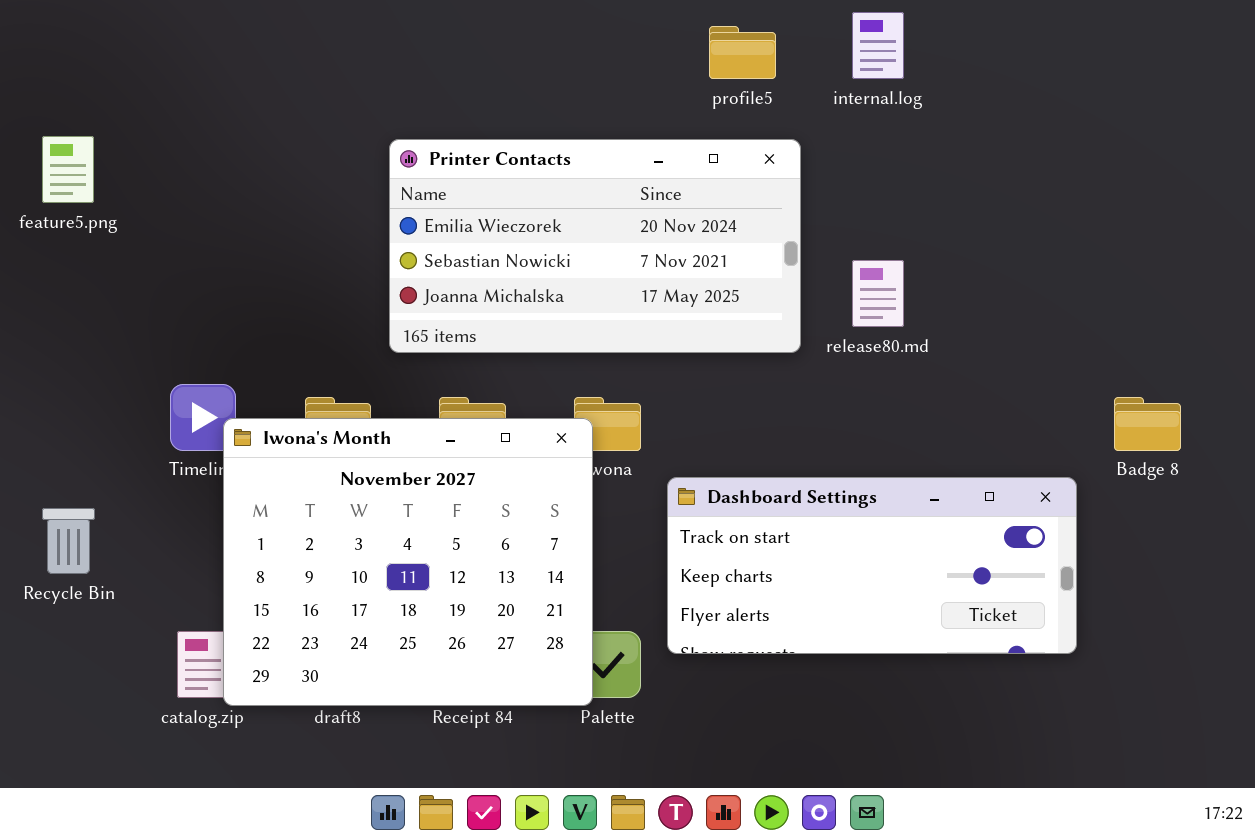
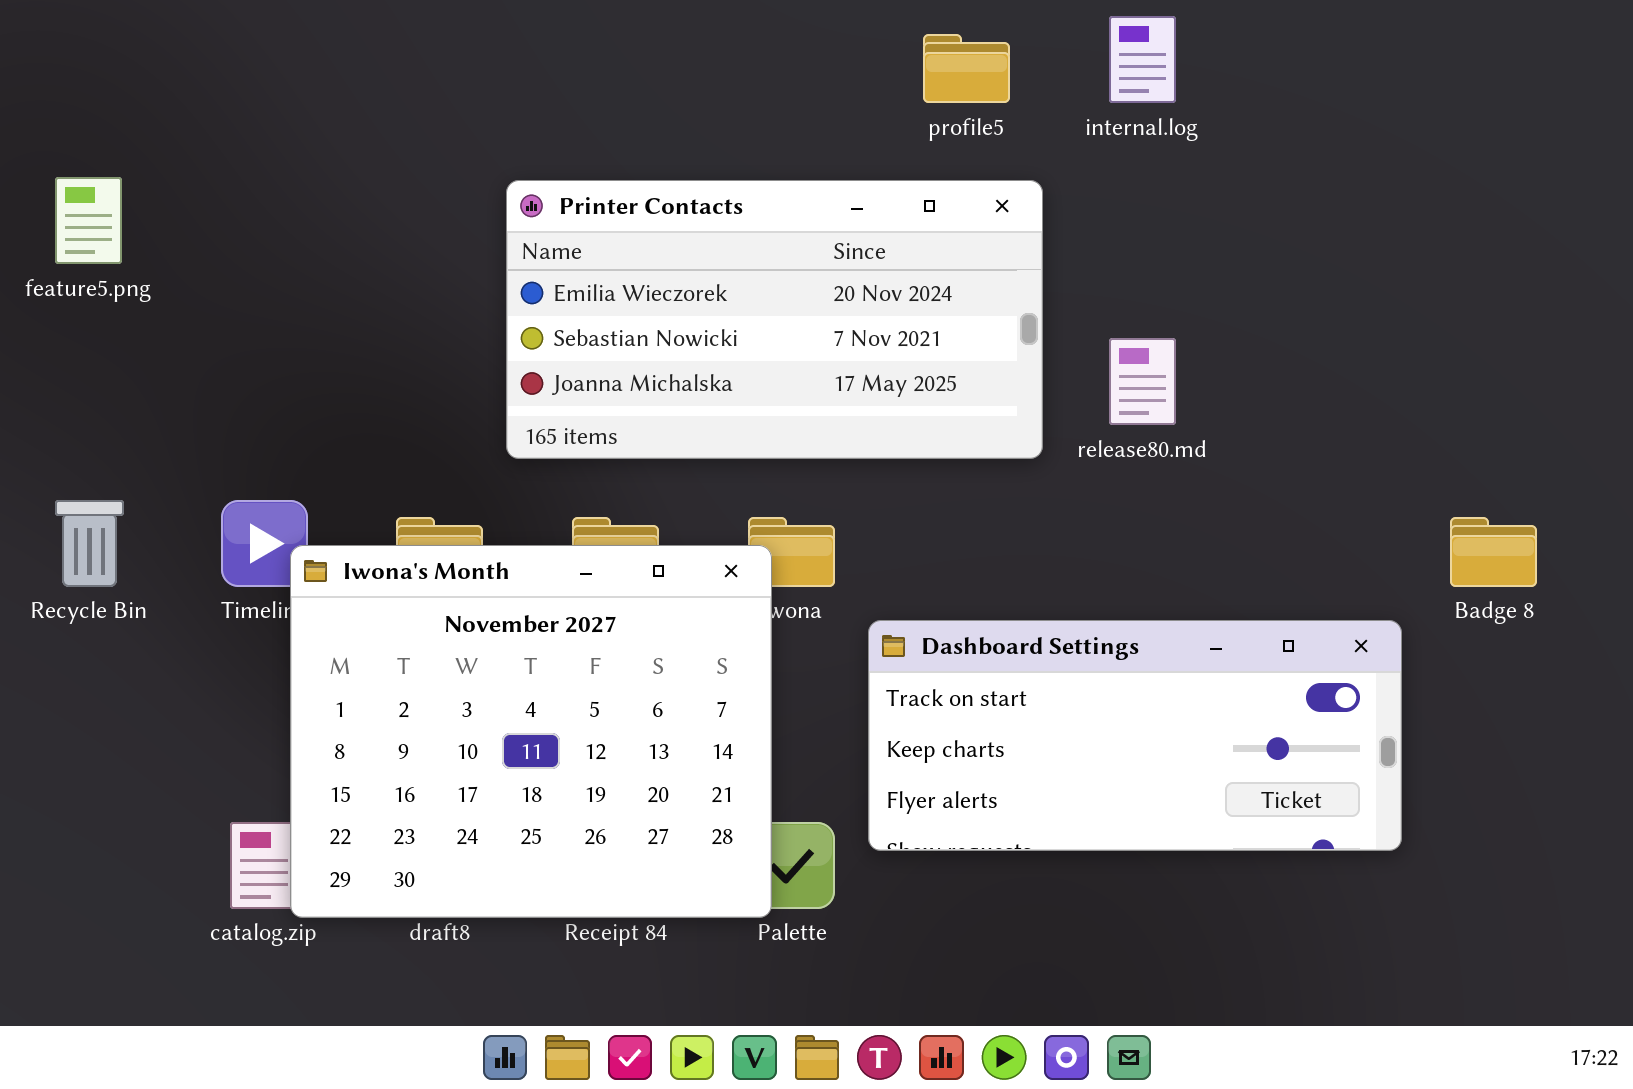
Recycle Bin: [42,508,95,574] -> [55,500,124,587], moved

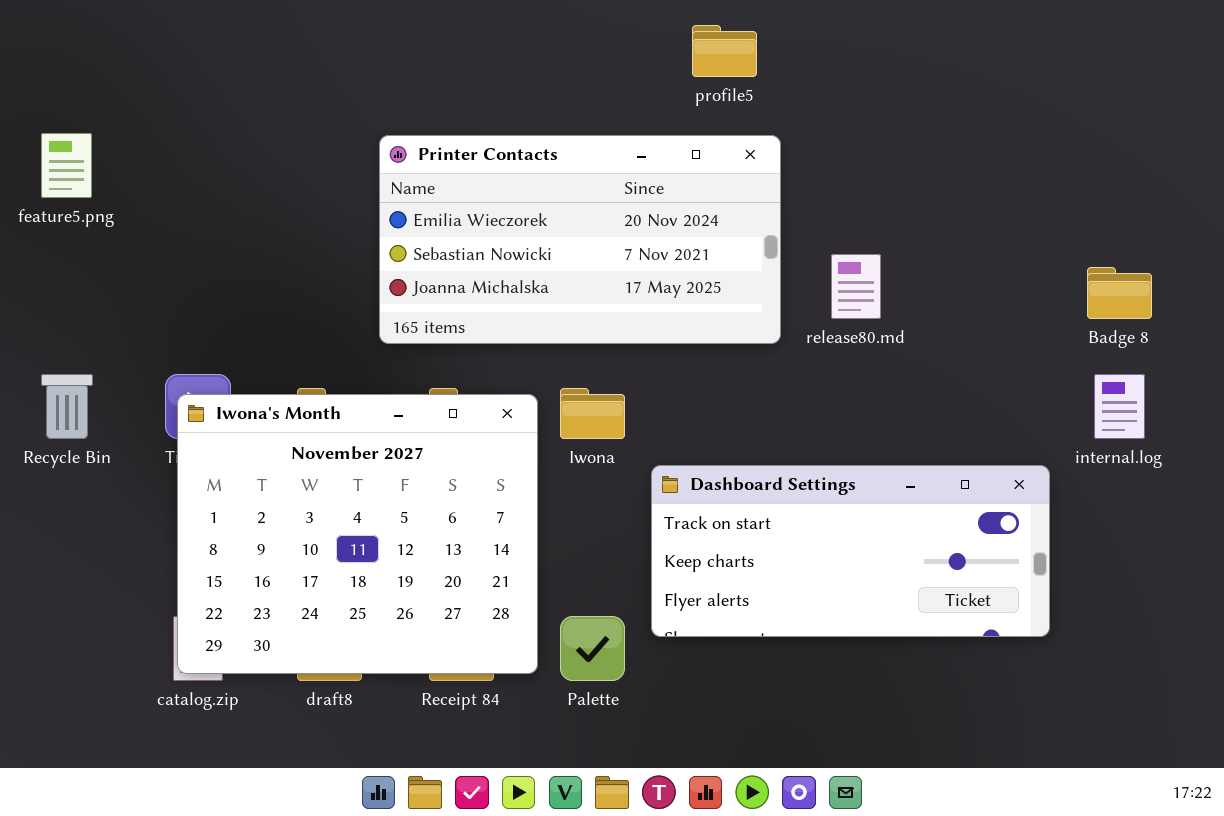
internal.log: [1109,16,1176,103] -> [1094,374,1145,439], moved
Badge 8: [1450,517,1537,587] -> [1087,267,1152,319], moved
Iwona's Month: [290,545,772,918] -> [177,394,538,674], moved

